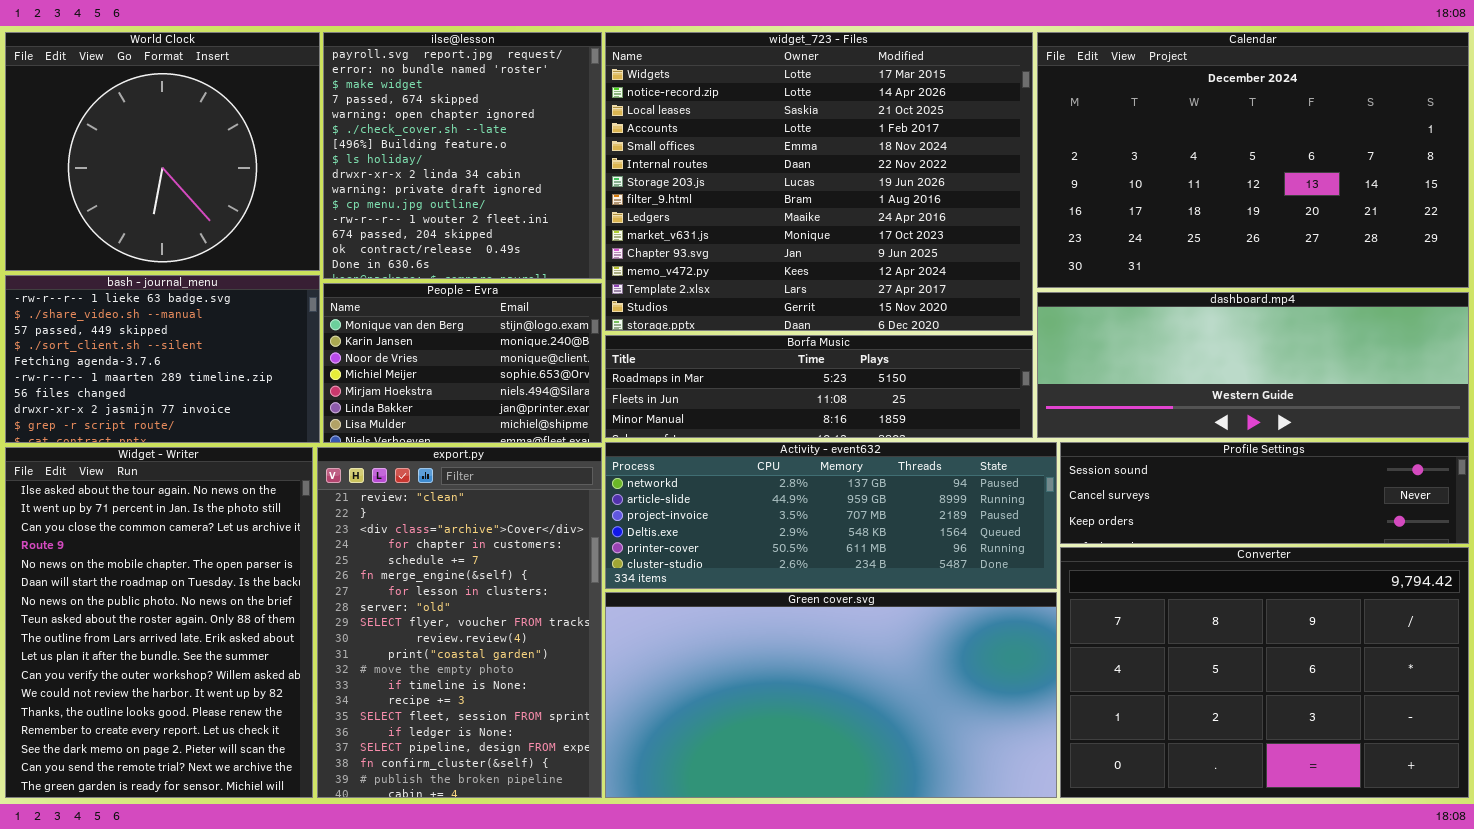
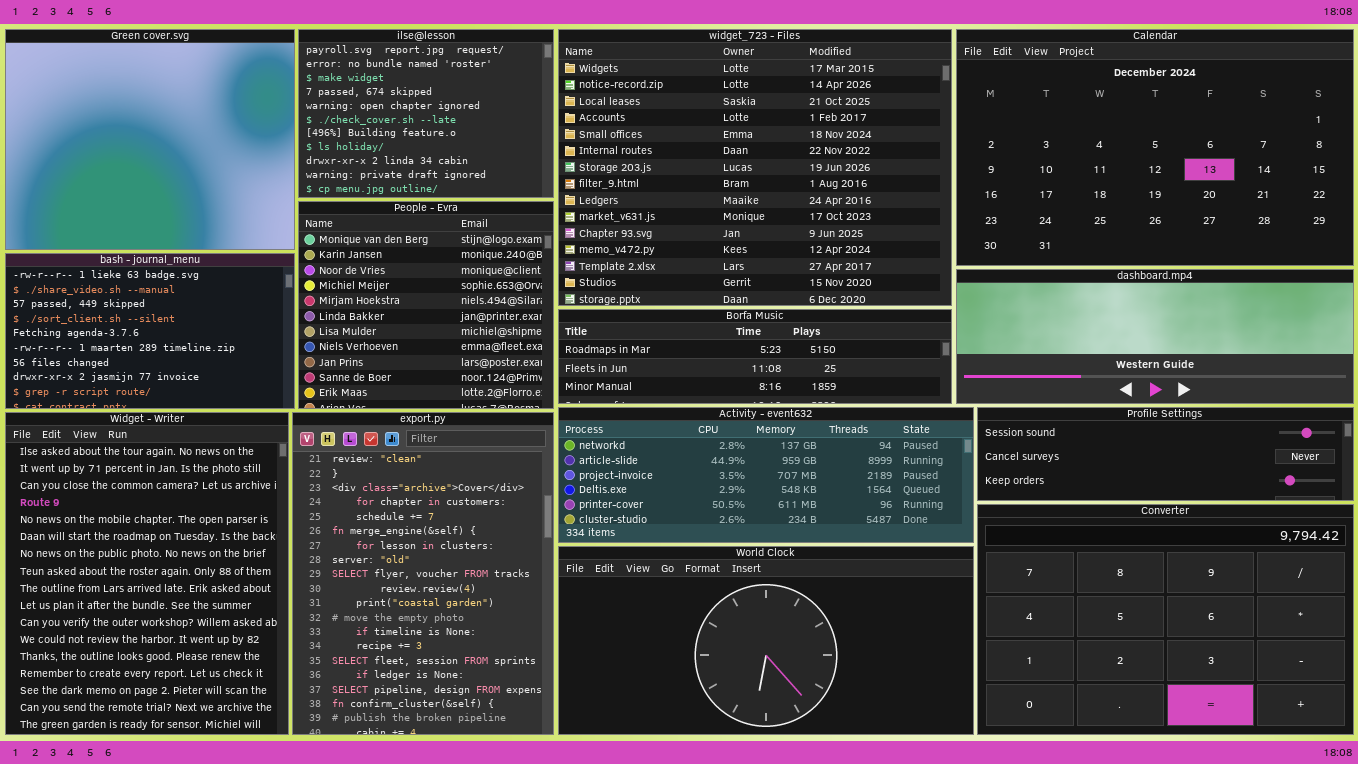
World Clock: [5,32,320,271] -> [558,546,974,735], moved, resized
ilse@lesson: [323,32,602,279] -> [298,29,554,198], resized
People - Evra: [323,283,602,443] -> [298,201,554,409], resized
Green cover.svg: [605,592,1057,798] -> [5,29,295,250], moved, resized

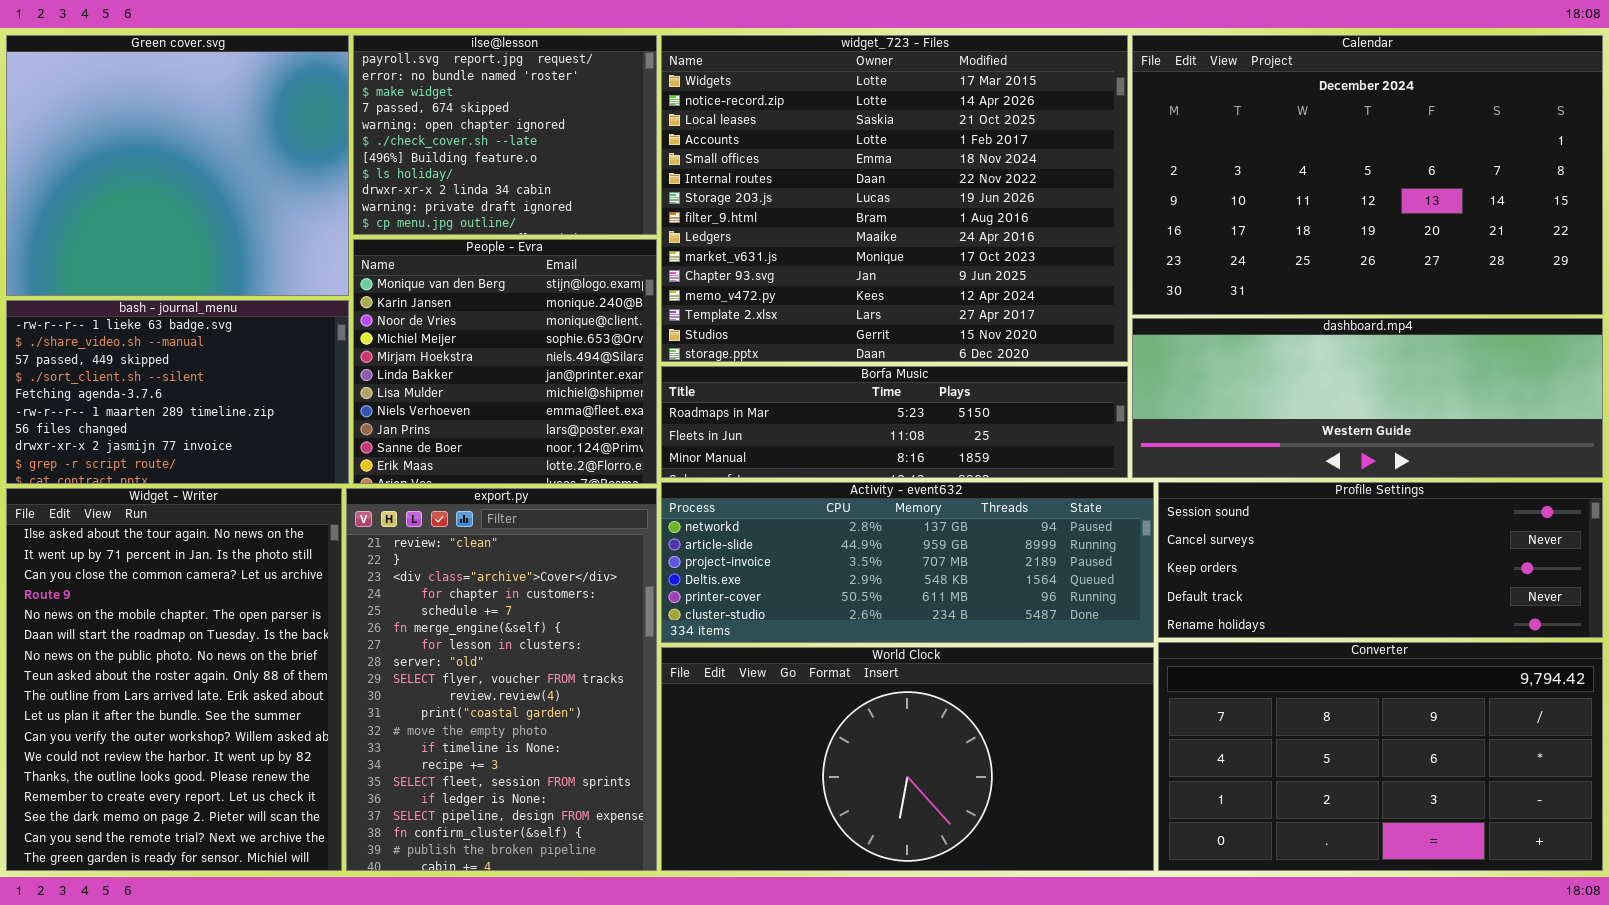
Profile Settings: [977,407,1354,501] -> [1158,482,1603,638], resized
Converter: [977,504,1354,735] -> [1158,642,1603,871], resized

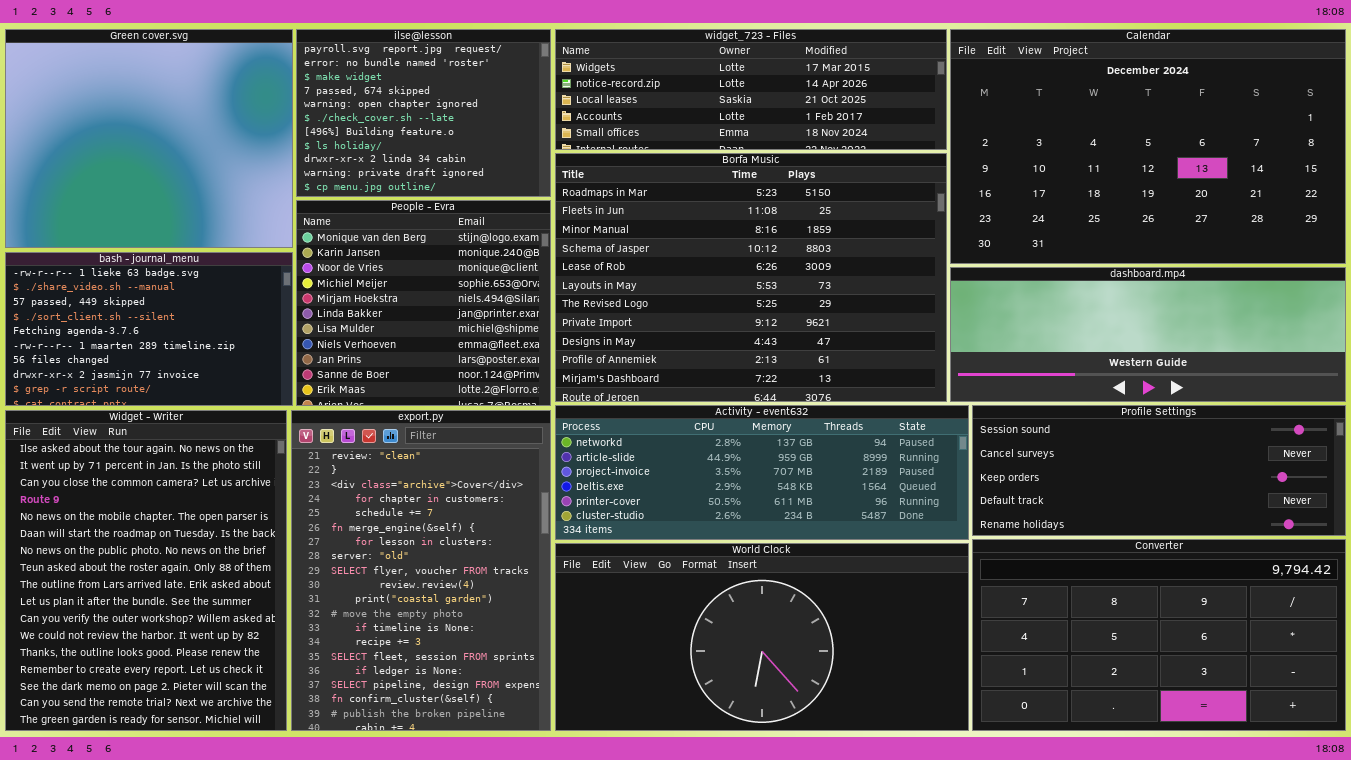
widget_723 - Files: [661,35,1128,362] -> [555,29,947,150], resized
Borfa Music: [661,366,1128,478] -> [555,153,947,402], resized

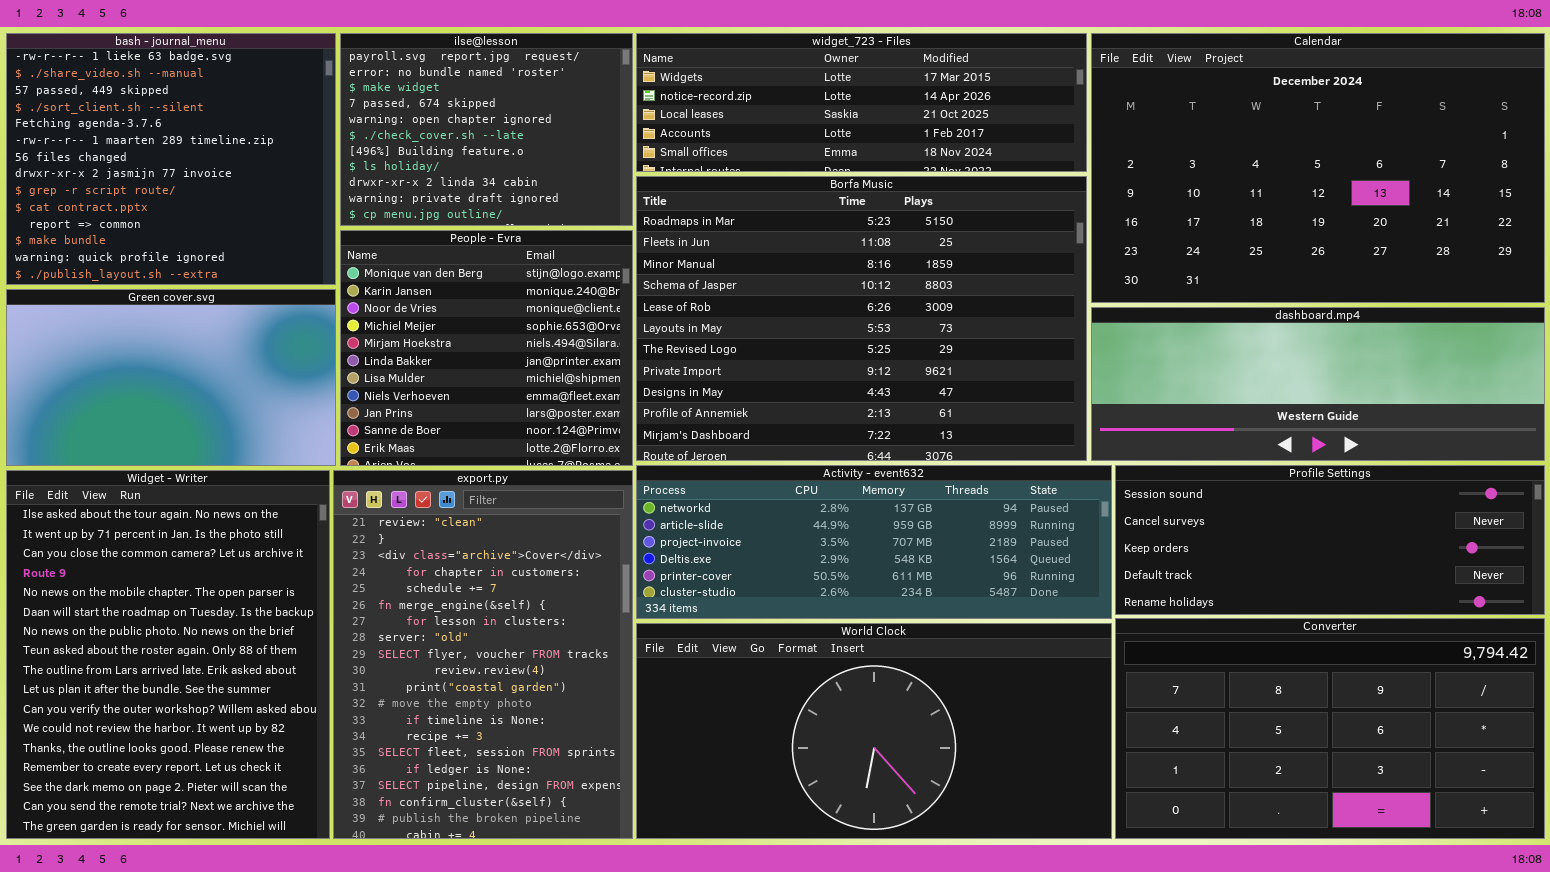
Green cover.svg: [5,29,293,248] -> [6,289,336,466], moved, resized
bash - journal_menu: [5,252,293,406] -> [6,33,336,285], moved, resized

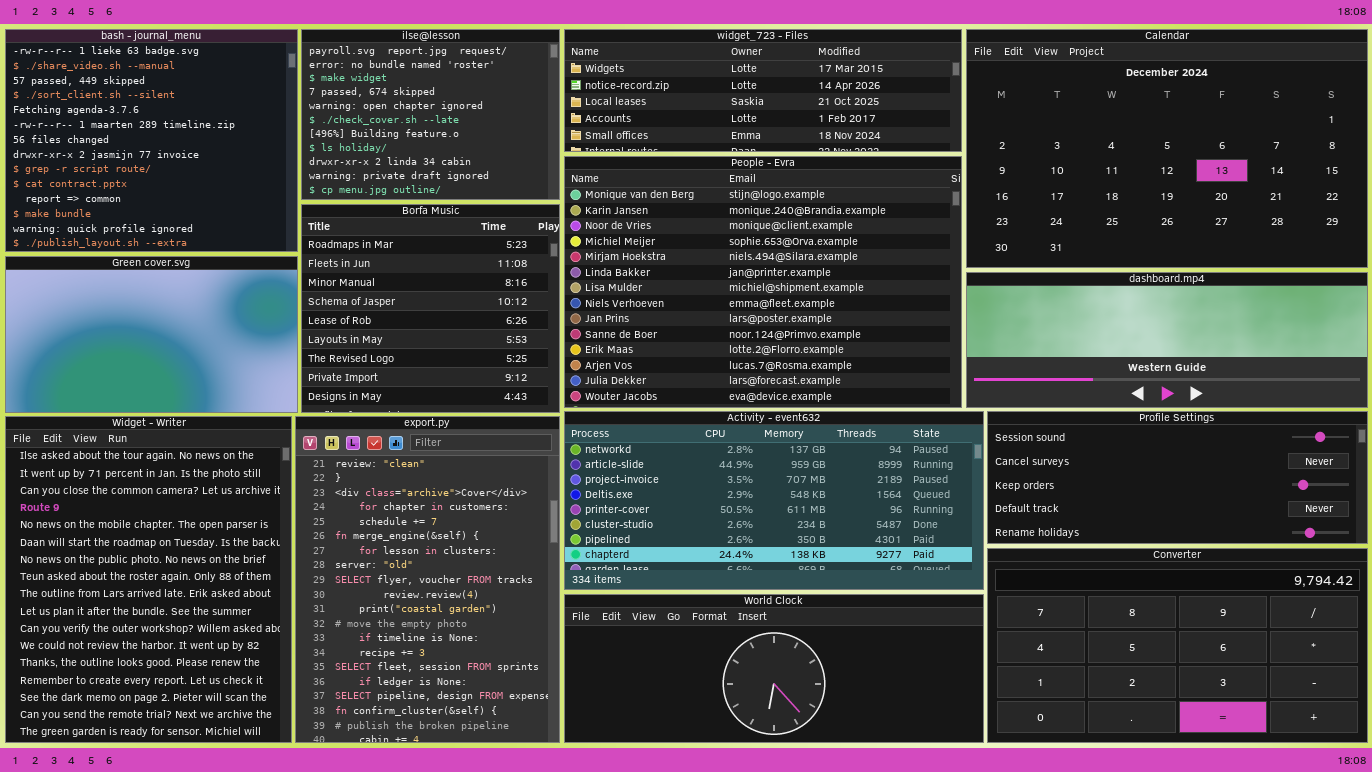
Borfa Music: [636,176,1087,461] -> [301,204,560,413], moved, resized
People - Evra: [340,230,633,466] -> [564,156,962,408], moved, resized
Activity - event632: [636,465,1112,619] -> [564,411,984,590], resized
World Clock: [636,623,1112,839] -> [564,594,984,743], resized

